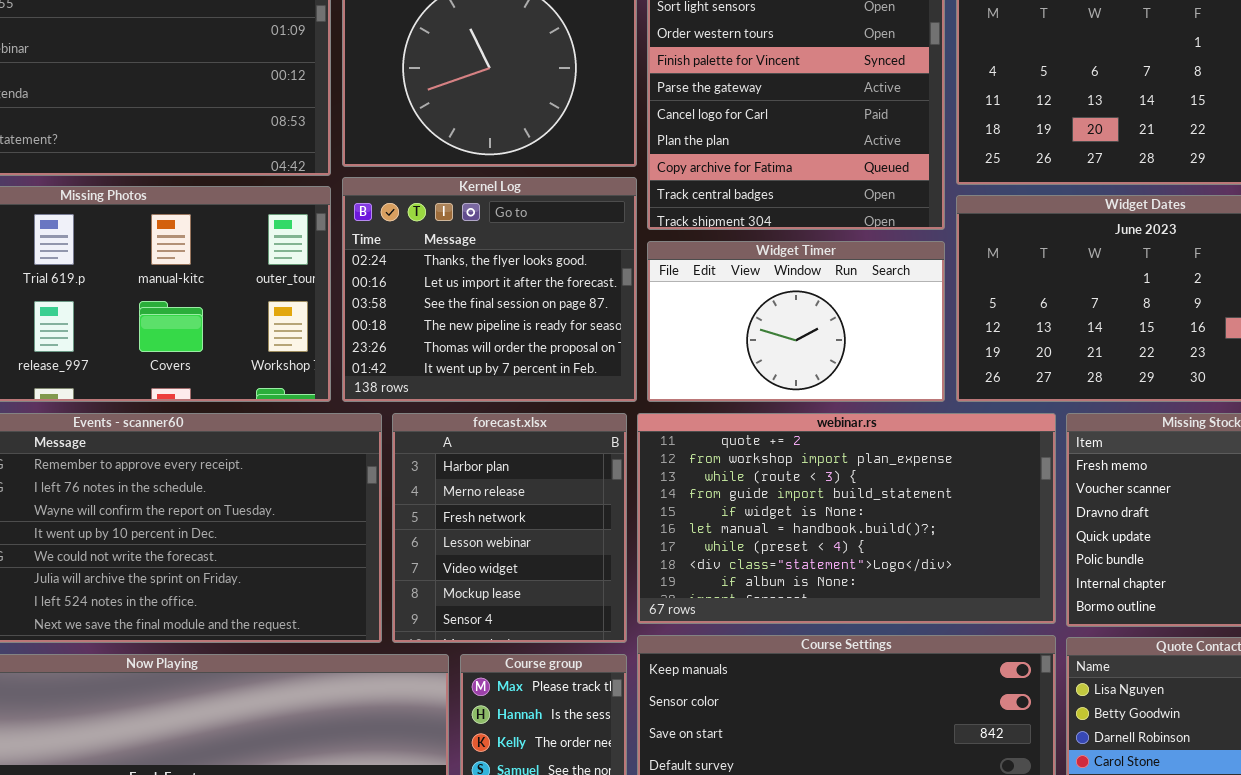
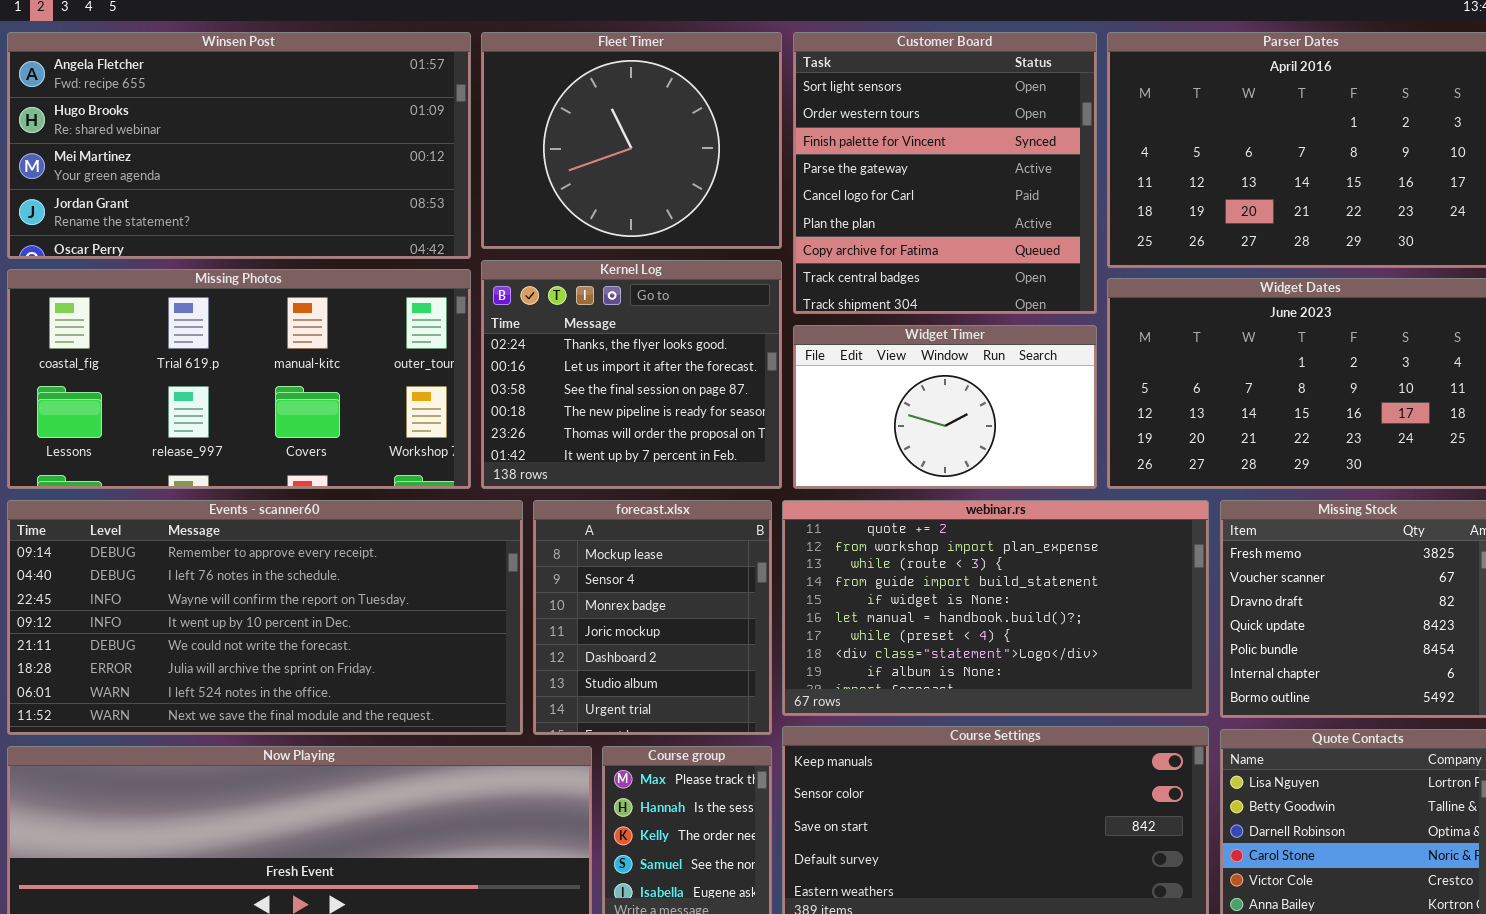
forecast.xlsx: [392,413,627,643] -> [533,500,772,735], scrolled down 5 rows

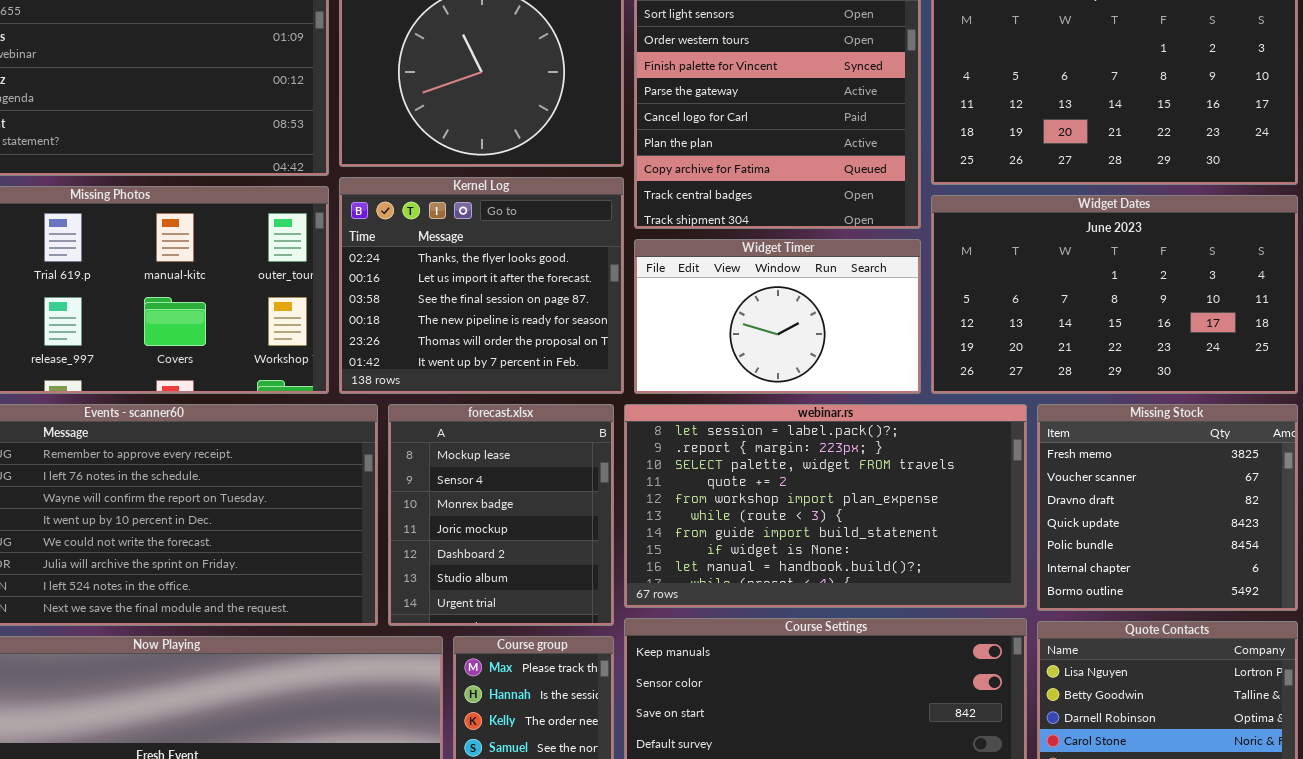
webinar.rs: [782,500,1209,716] -> [624,404,1027,608], scrolled up 3 rows

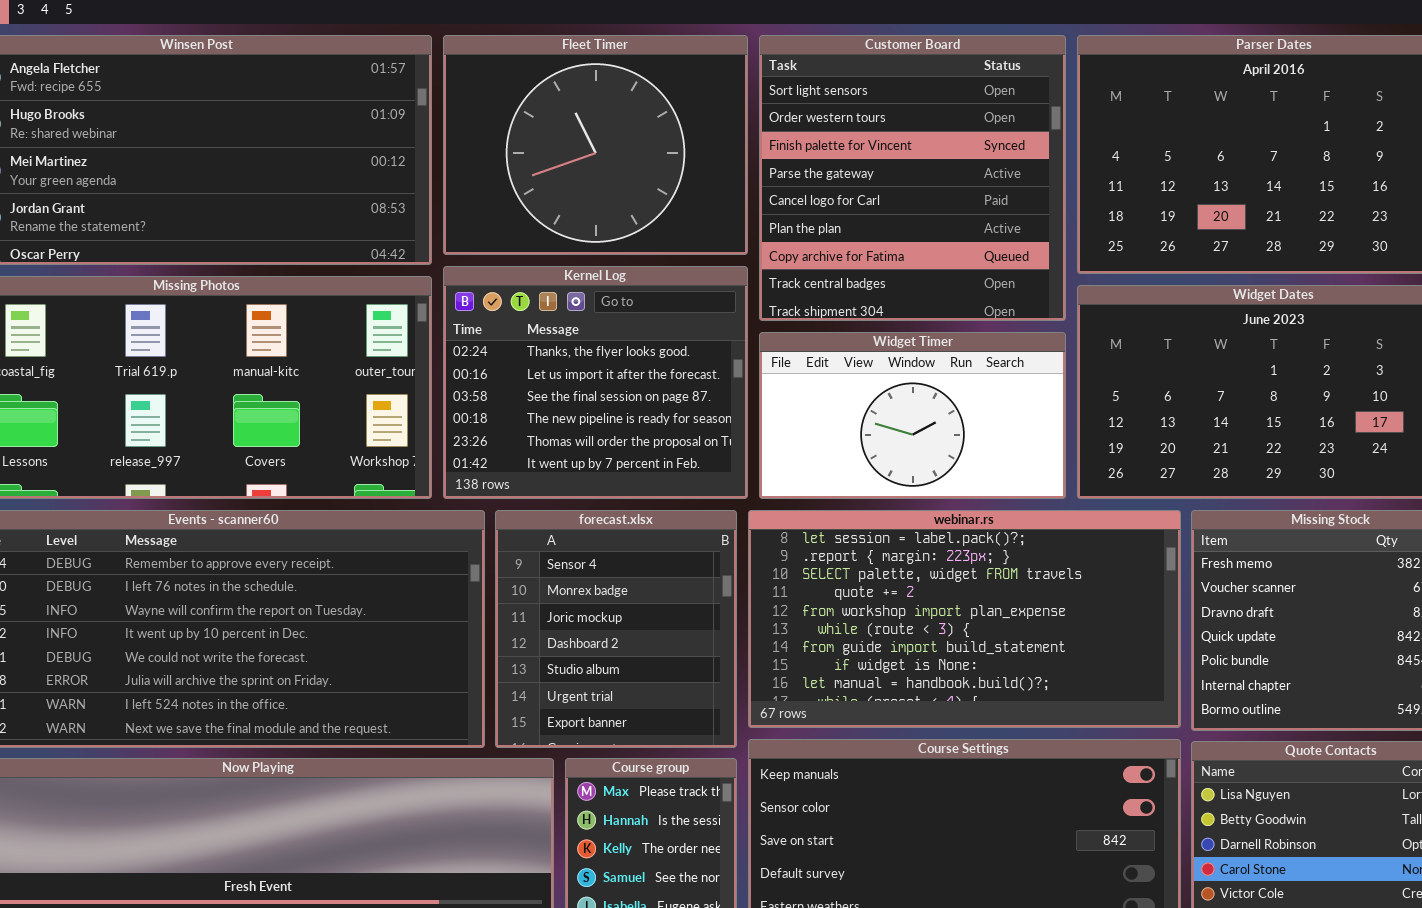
forecast.xlsx: [388,404,614,626] -> [495,510,737,748], scrolled down 1 row

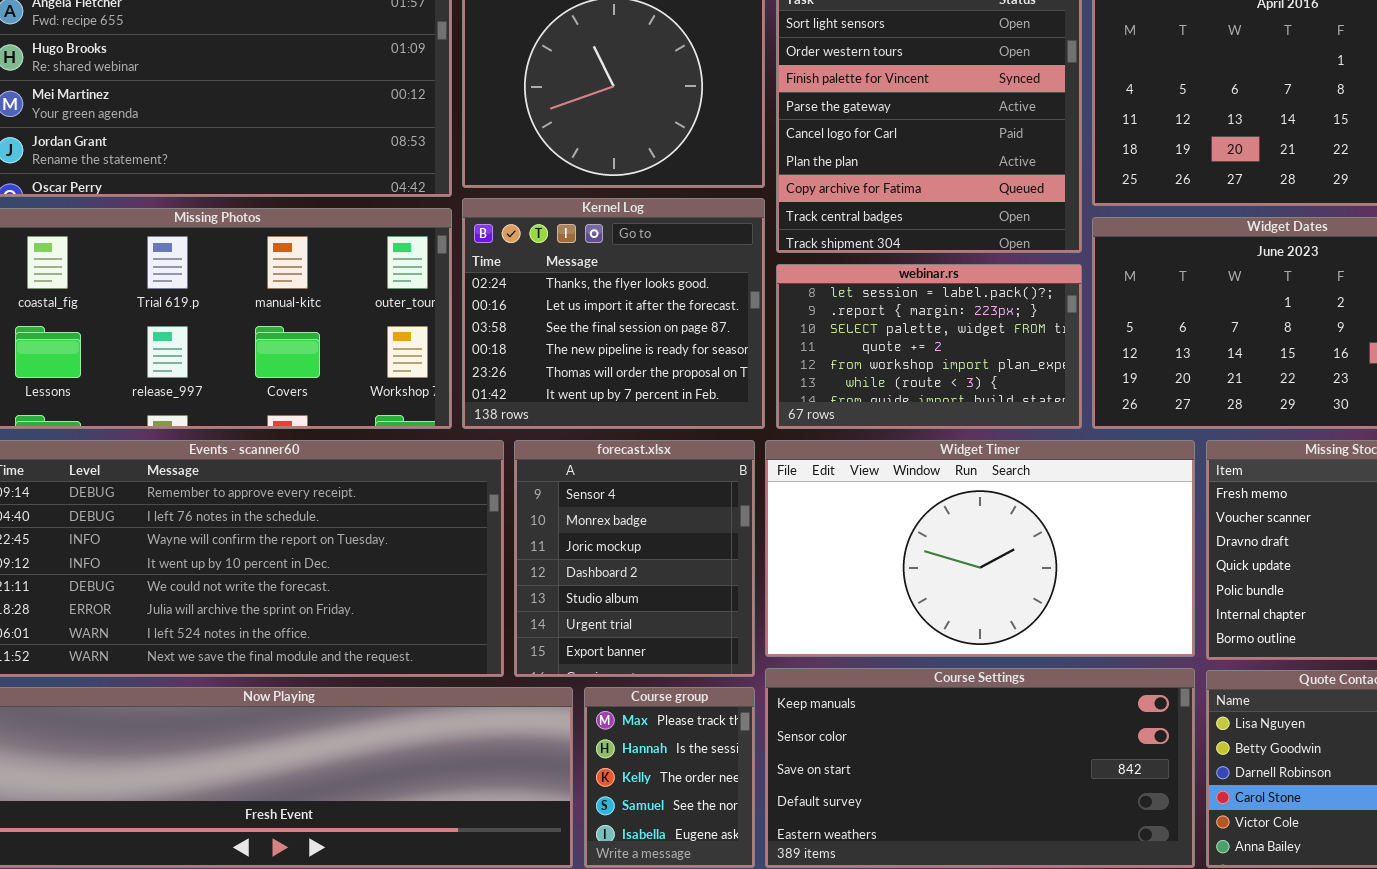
Widget Timer: [759,332,1066,499] -> [765,440,1195,657], moved, resized
webinar.rs: [748,510,1181,728] -> [776,264,1082,429], moved, resized

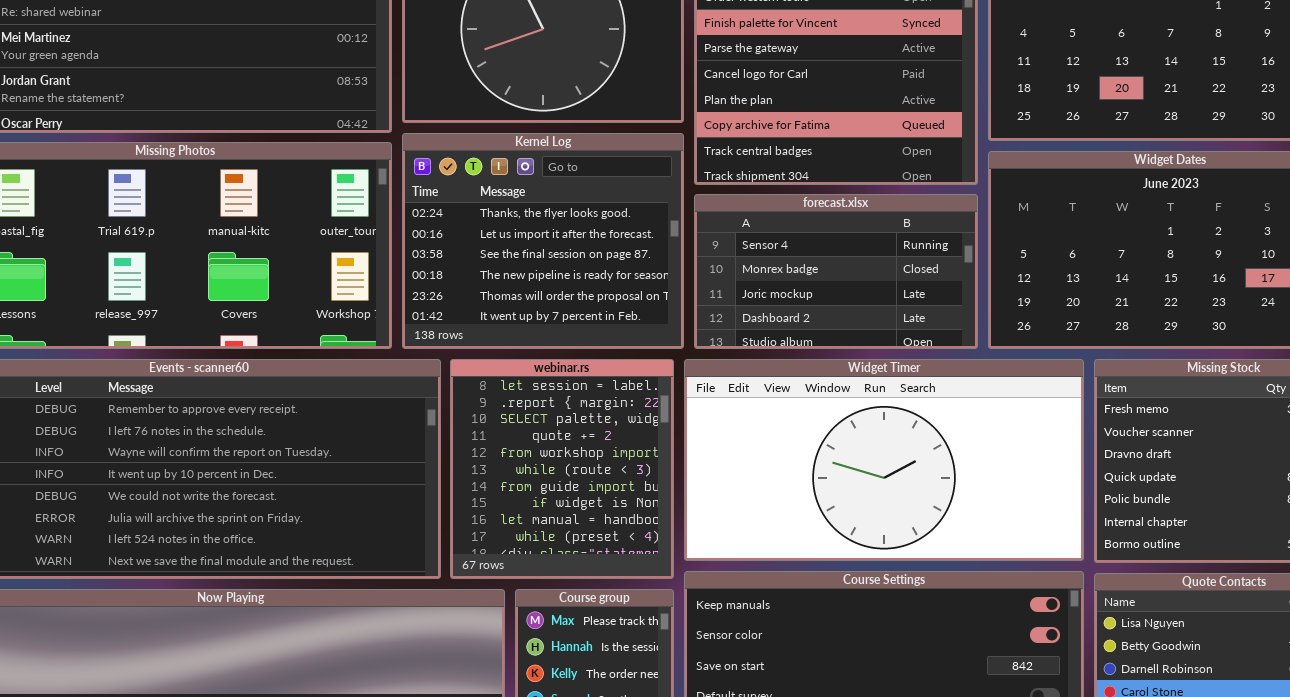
webinar.rs: [776,264,1082,429] -> [450,359,674,579], moved, resized
forecast.xlsx: [514,440,755,677] -> [694,194,978,349], moved, resized

